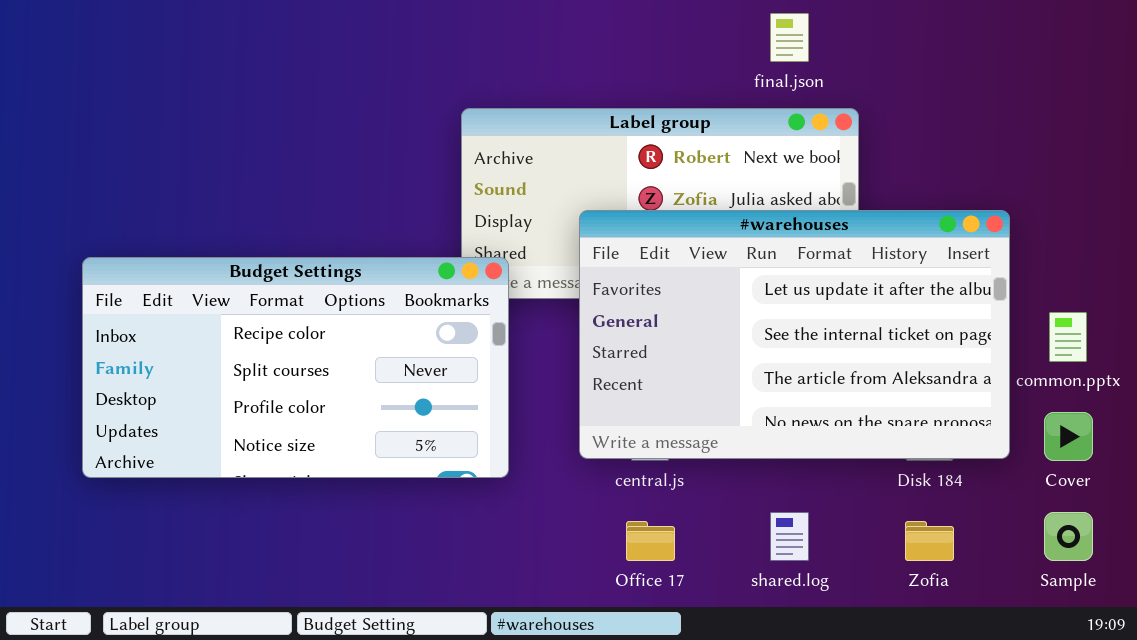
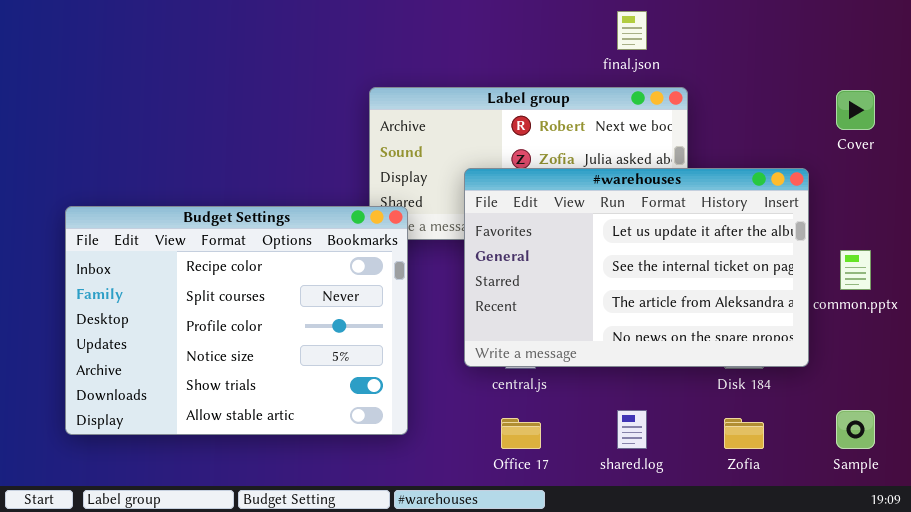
Budget Settings: [82,257,509,478] -> [65,206,408,435], resized
Cover: [1044,412,1093,461] -> [836,90,875,130], moved

